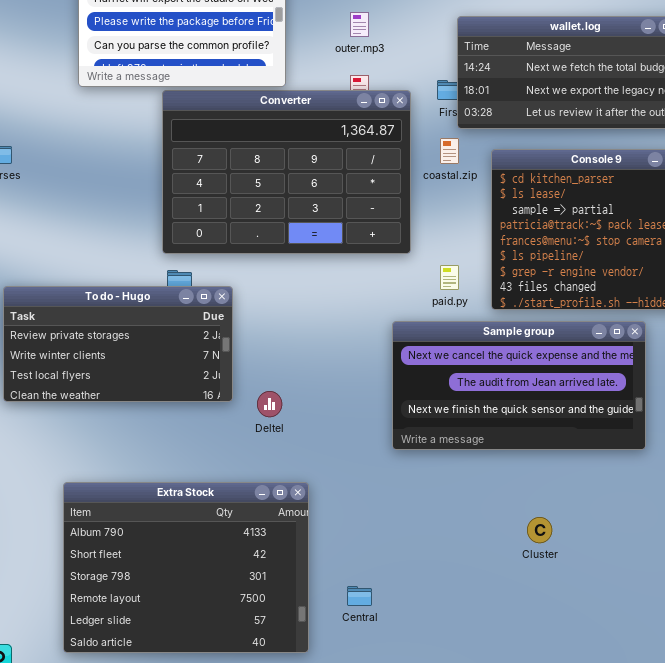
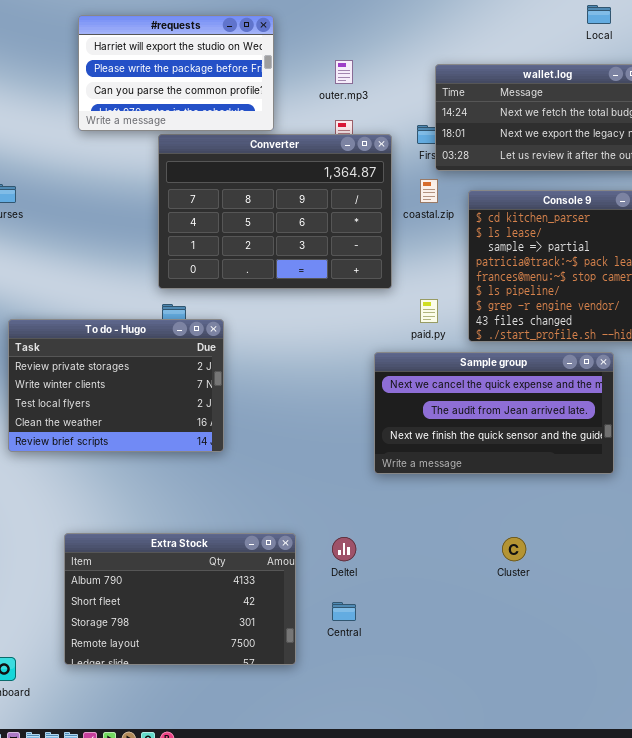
To do - Hugo: [3,286,233,402] -> [8,319,224,452], resized
Deltel: [257,391,282,417] -> [332,537,356,561], moved
Extra Stock: [63,482,309,653] -> [64,533,296,665], resized

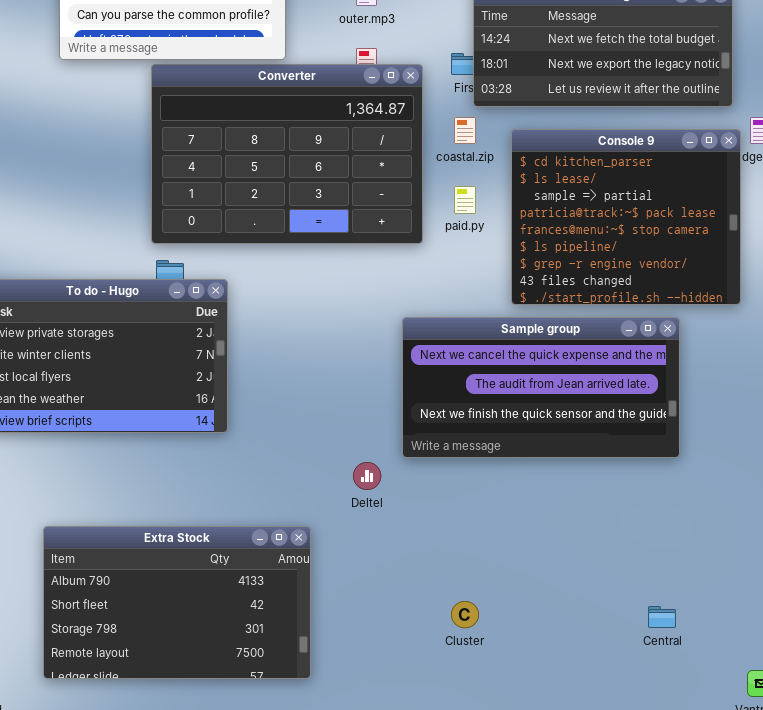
paid.py: [420,299,438,323] -> [454,186,476,214], moved
Deltel: [332,537,356,561] -> [353,462,381,490], moved
Cluster: [502,537,526,561] -> [451,601,479,628], moved
Central: [332,602,356,621] -> [648,606,676,628], moved

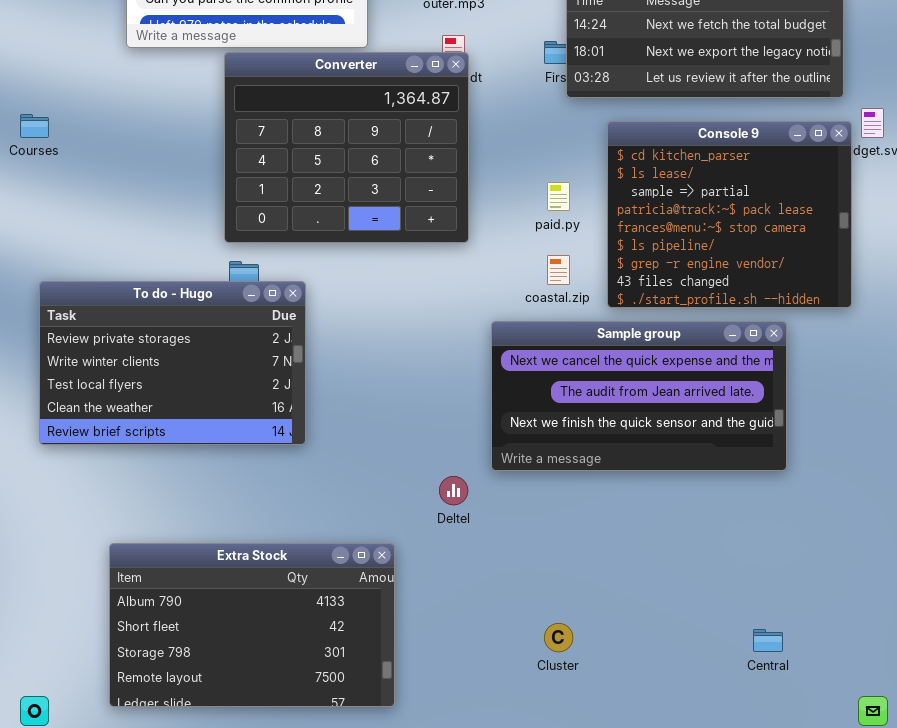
Converter: [151,64,423,244] -> [224,52,469,243], resized
coastal.zip: [454,117,476,144] -> [547,255,570,285], moved

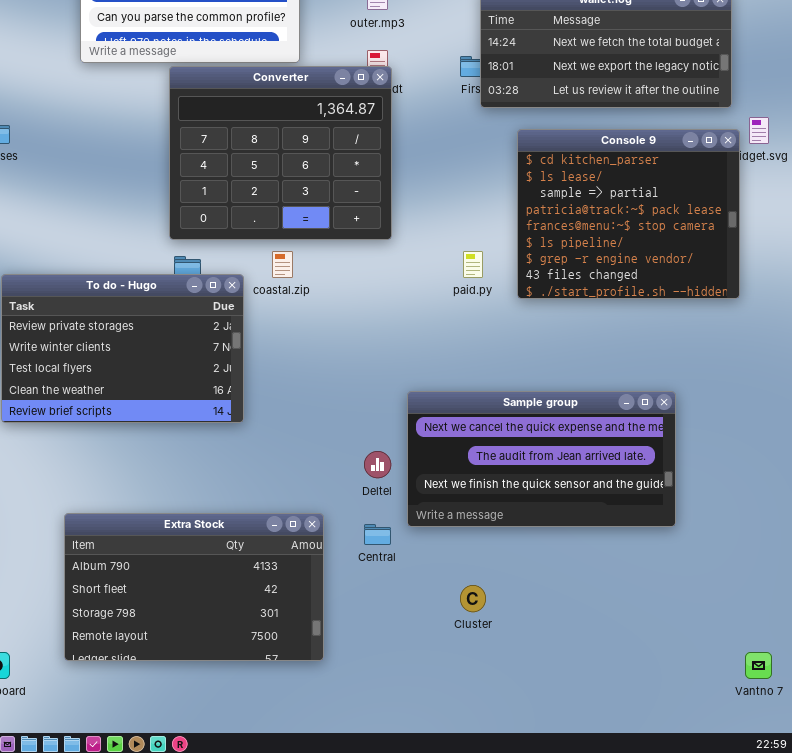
paid.py: [547,182,570,211] -> [463,251,483,278], moved
coastal.zip: [547,255,570,285] -> [272,251,293,278], moved
Sample group: [491,321,787,471] -> [407,391,676,527], moved
Central: [753,629,783,652] -> [364,524,391,545], moved

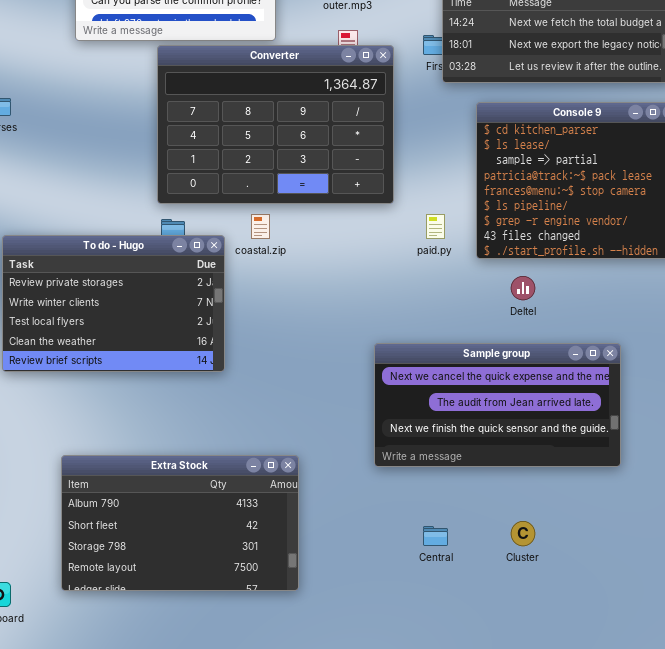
Converter: [169,66,392,240] -> [157,45,394,204], resized
Deltel: [364,451,391,478] -> [511,276,535,300], moved
Central: [364,524,391,545] -> [423,526,448,546], moved
Cluster: [460,585,486,612] -> [511,521,535,546], moved

